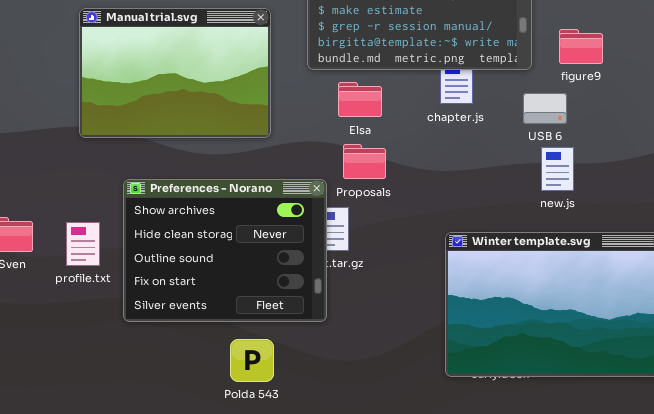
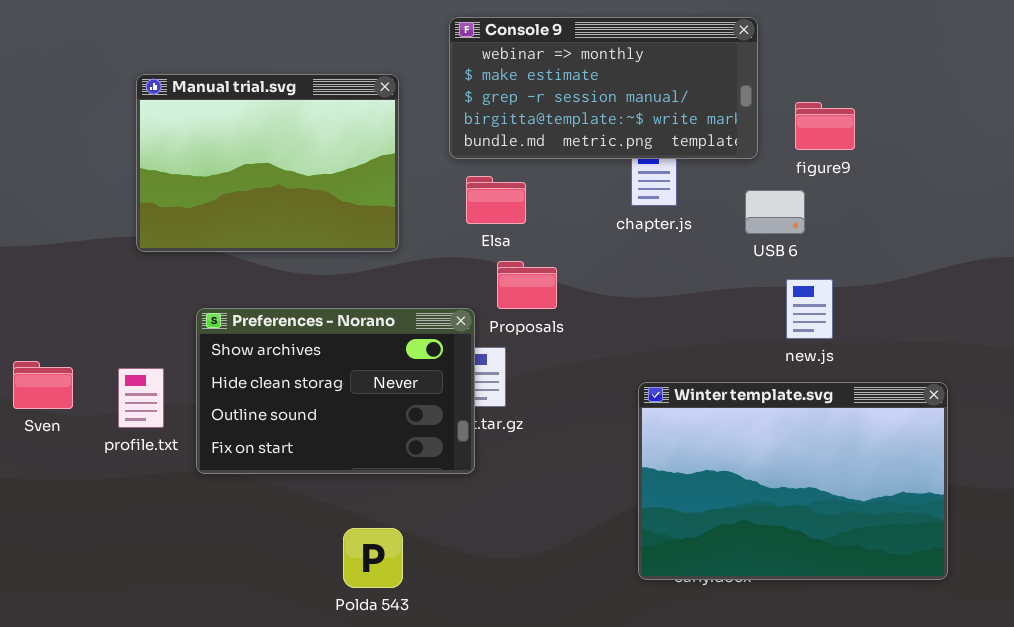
Elsa: [338,82,382,117] -> [466,176,526,224], moved
new.js: [541,147,574,191] -> [786,279,833,339], moved
Preferences - Norano: [123,179,327,322] -> [196,308,475,474], resized

